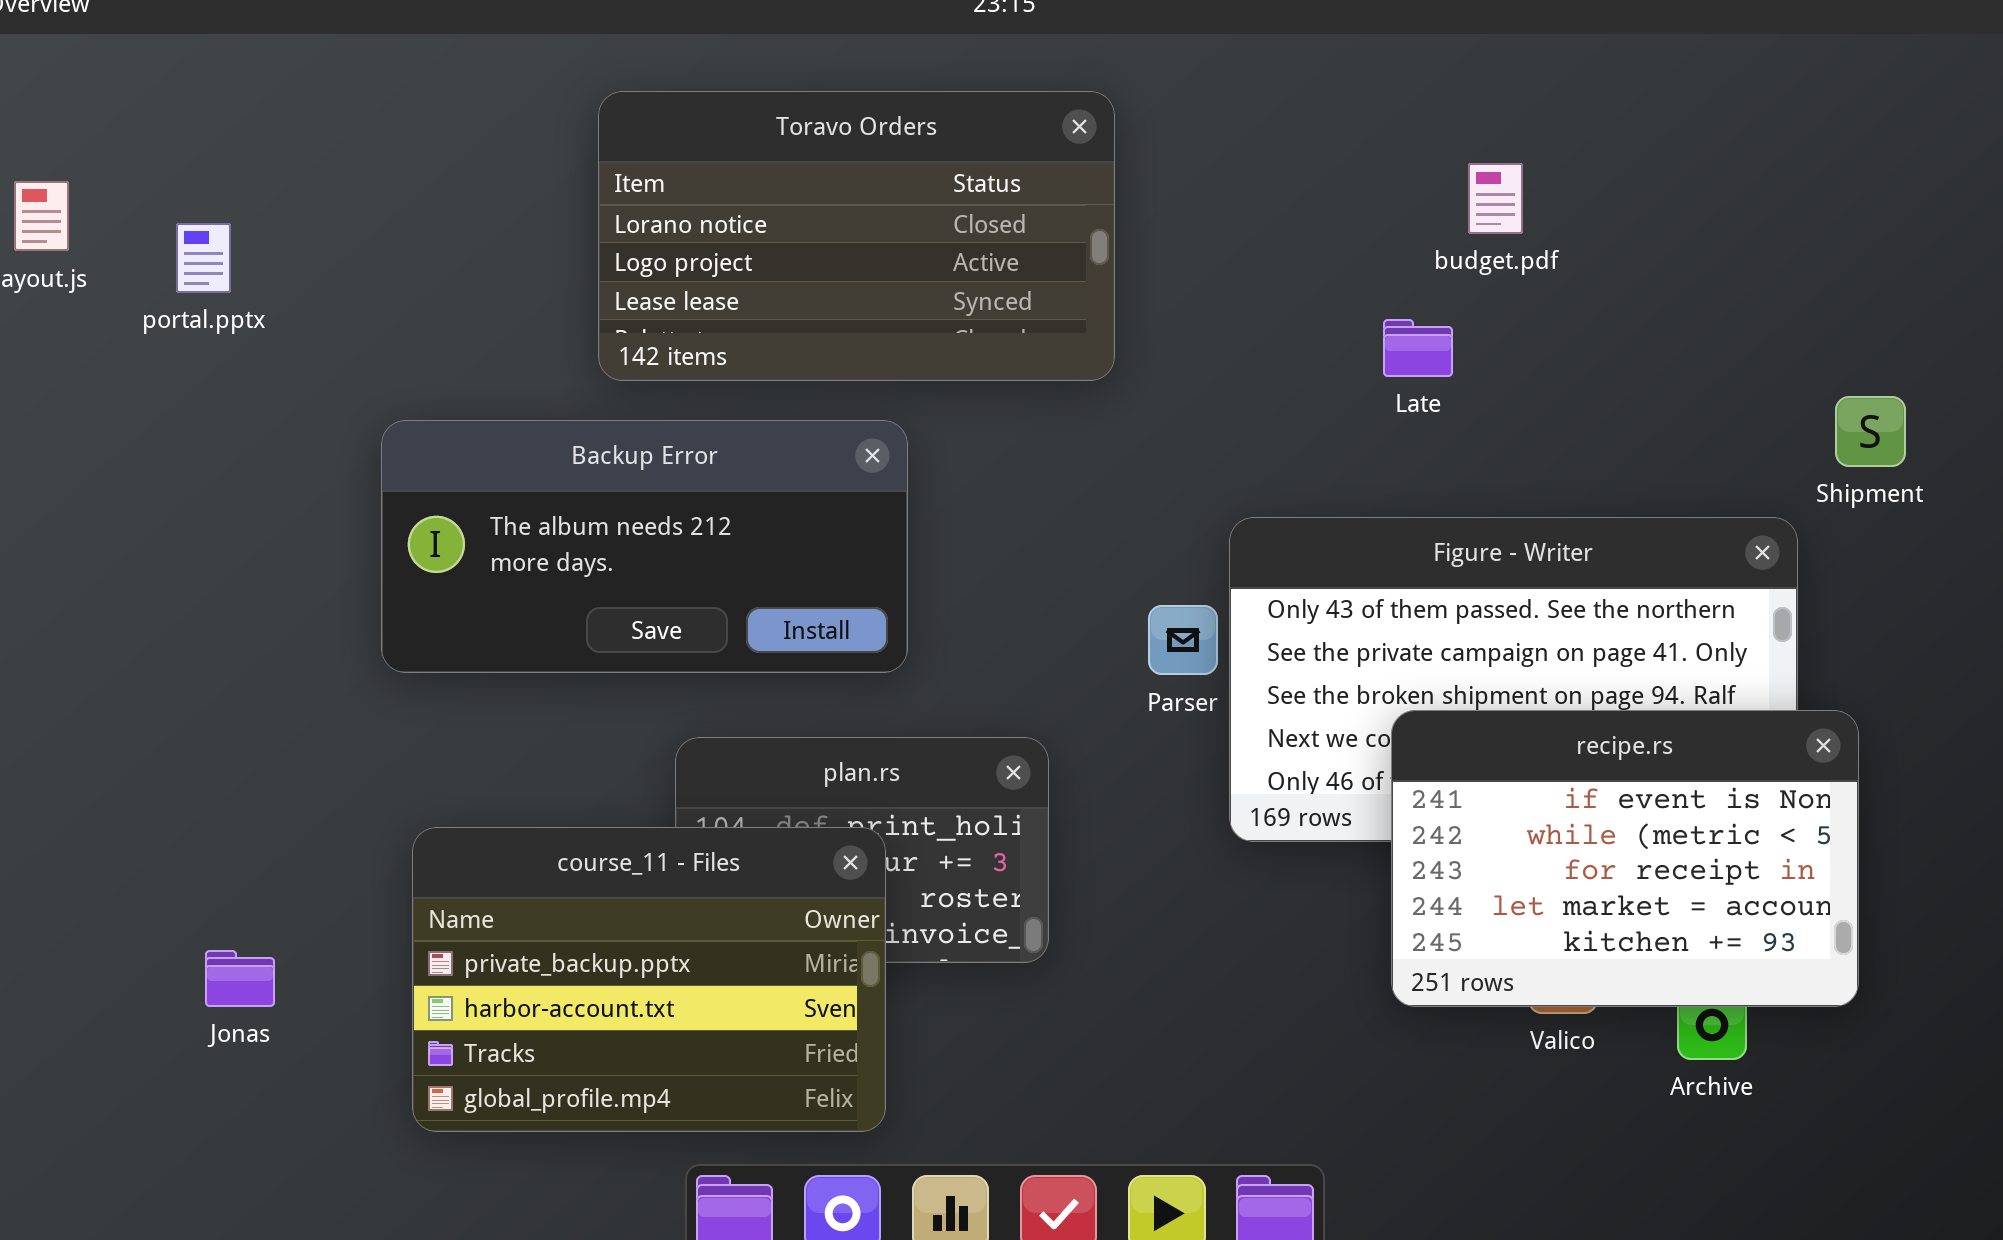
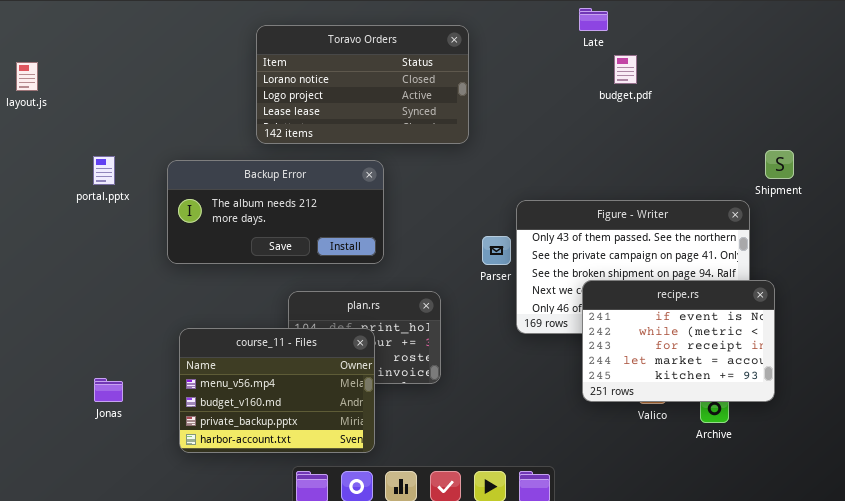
portal.pptx: [176,223,231,293] -> [93,156,115,185], moved
Late: [1383,319,1453,377] -> [579,8,608,31], moved
course_11 - Files: [412,827,886,1132] -> [179,328,375,453], scrolled up 2 rows

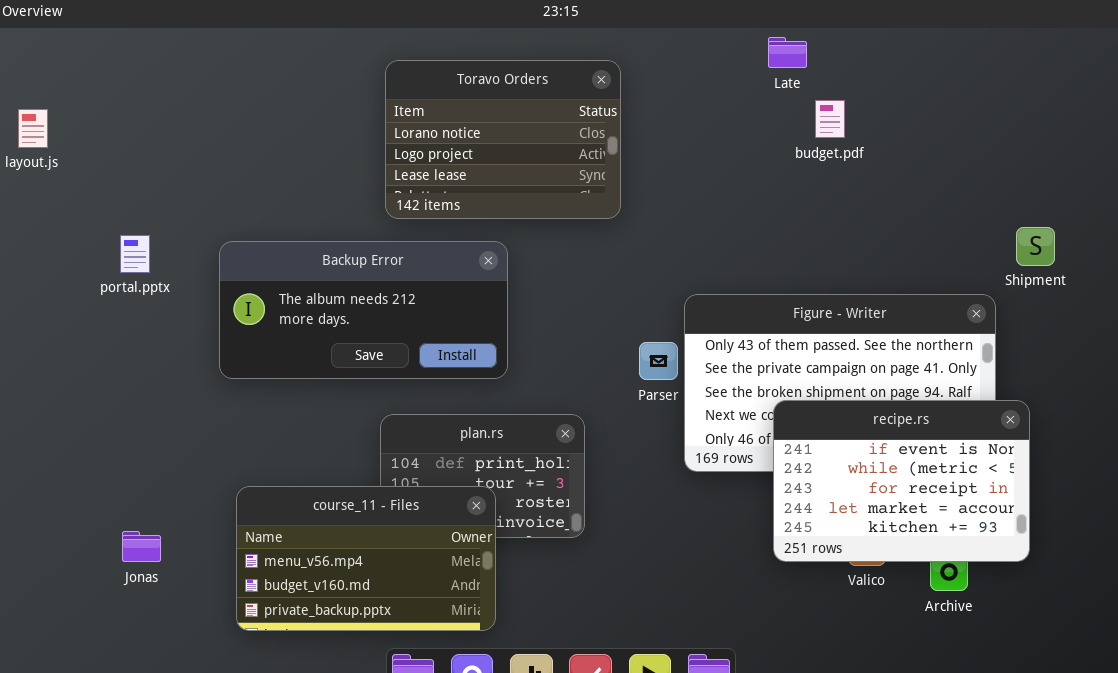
Toravo Orders: [256,25,469,144] -> [385,60,621,219], resized
course_11 - Files: [179,328,375,453] -> [236,486,496,631], resized

